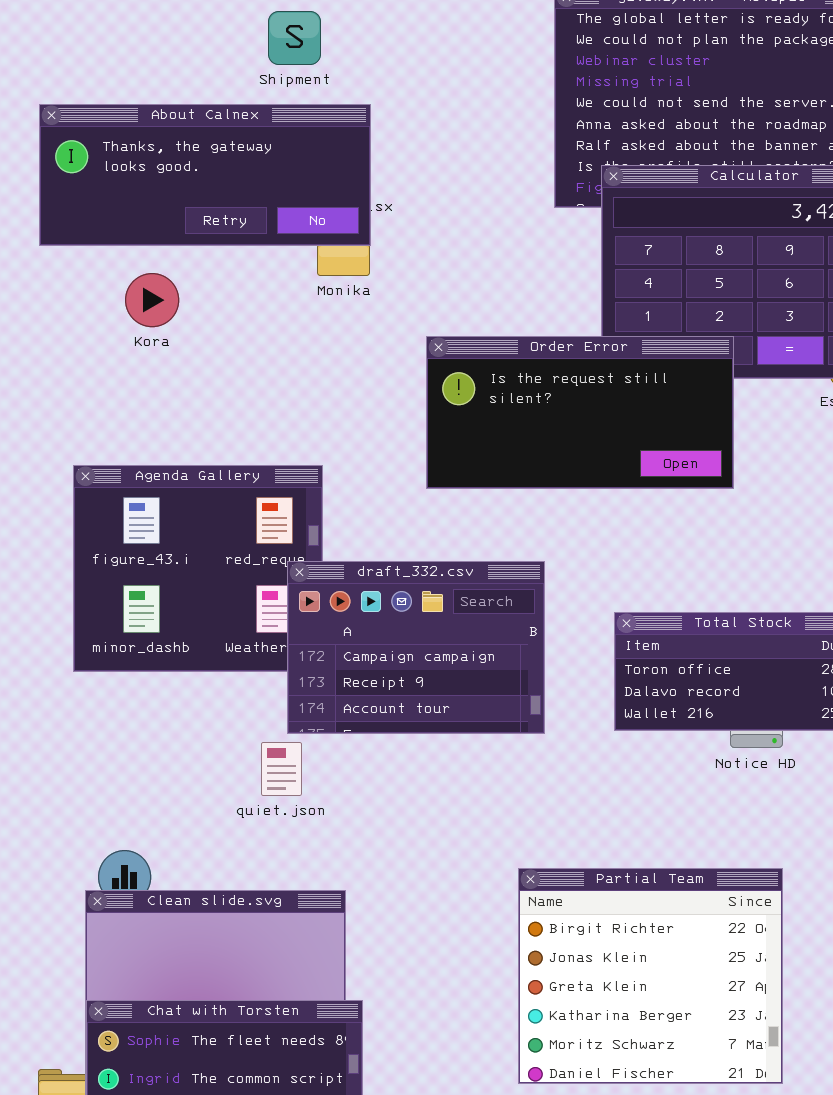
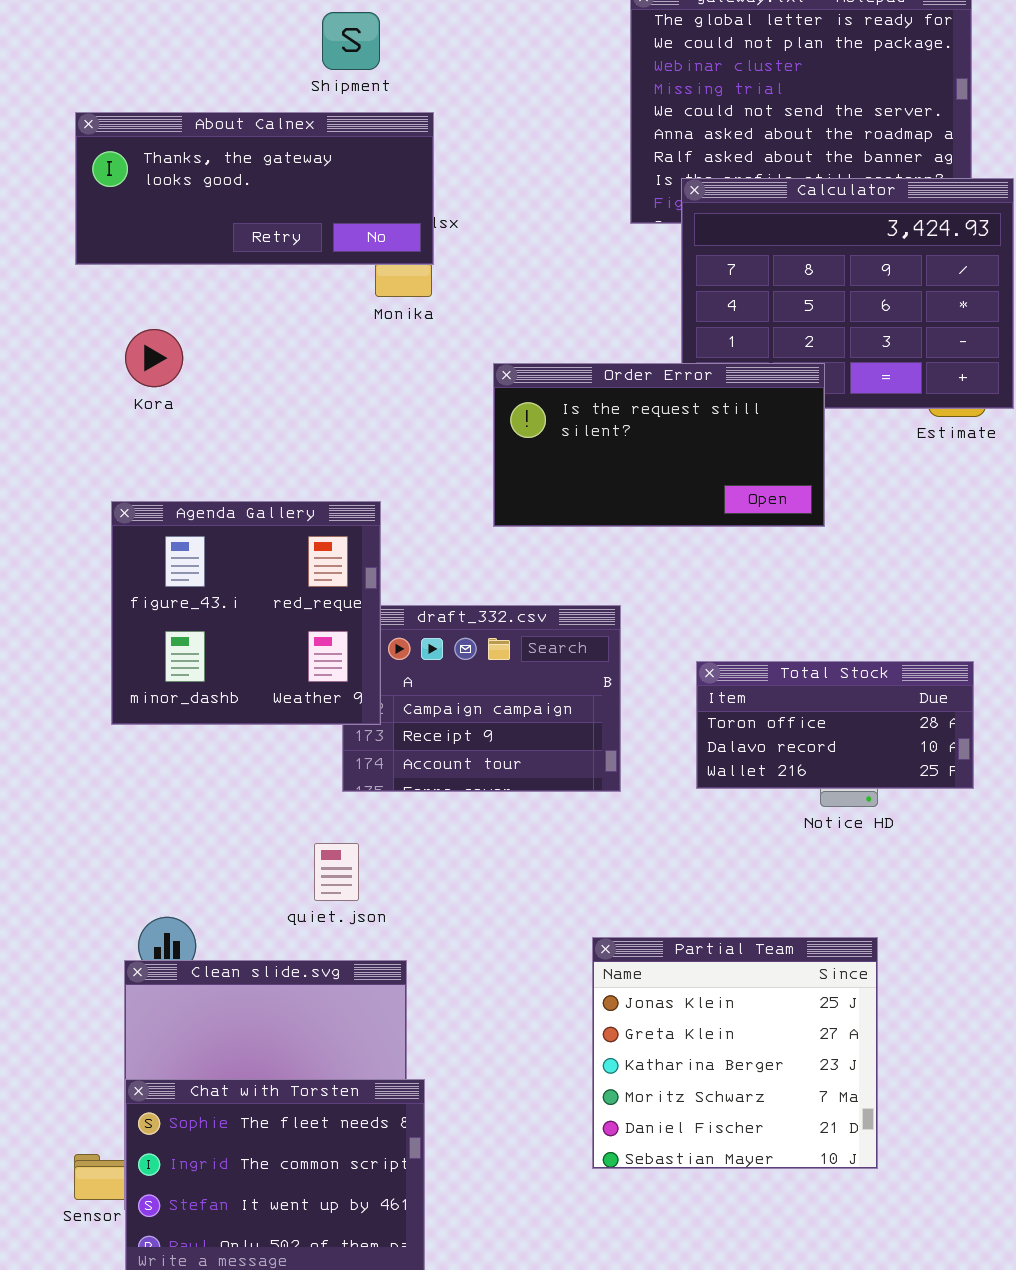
Kora: [125,273,179,327] -> [125,329,183,387], moved
Agenda Gallery: [73,465,323,672] -> [111,501,381,725], raised
quiet.json: [261,742,302,796] -> [314,843,359,901], moved
Partial Team: [518,868,783,1084] -> [592,937,878,1169], scrolled down 1 row

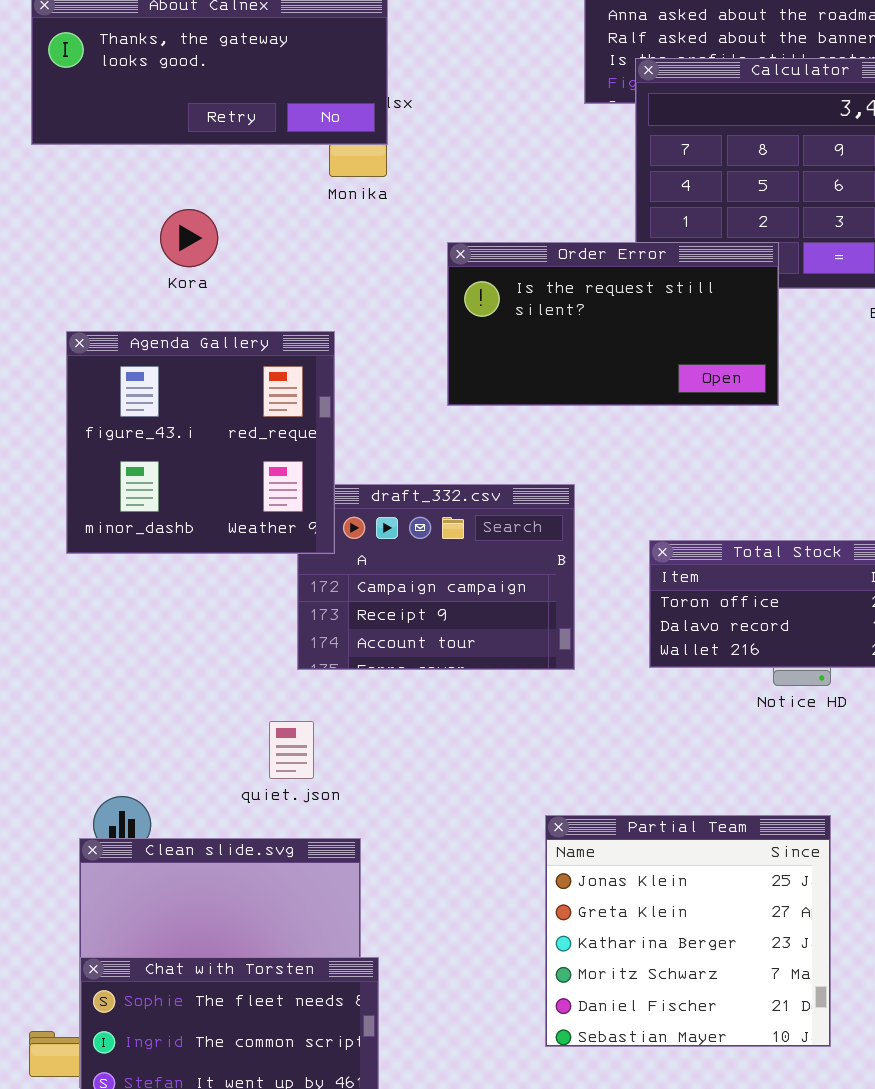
Kora: [125,329,183,387] -> [160,209,218,267], moved
Agenda Gallery: [111,501,381,725] -> [66,331,335,554], moved

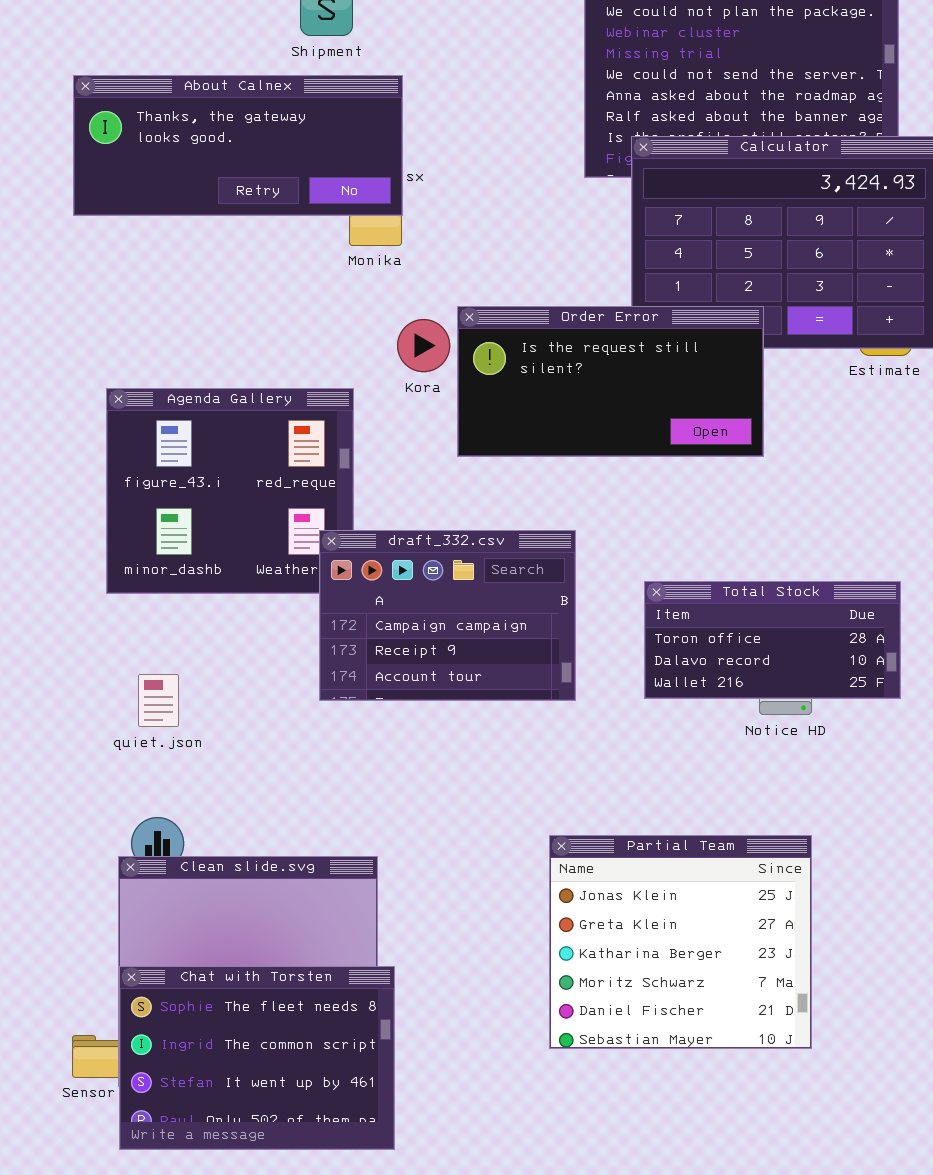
Kora: [160,209,218,267] -> [397,319,450,372], moved
draft_332.csv: [297,484,575,670] -> [319,530,576,701], raised
quiet.json: [269,721,314,779] -> [138,674,179,727], moved

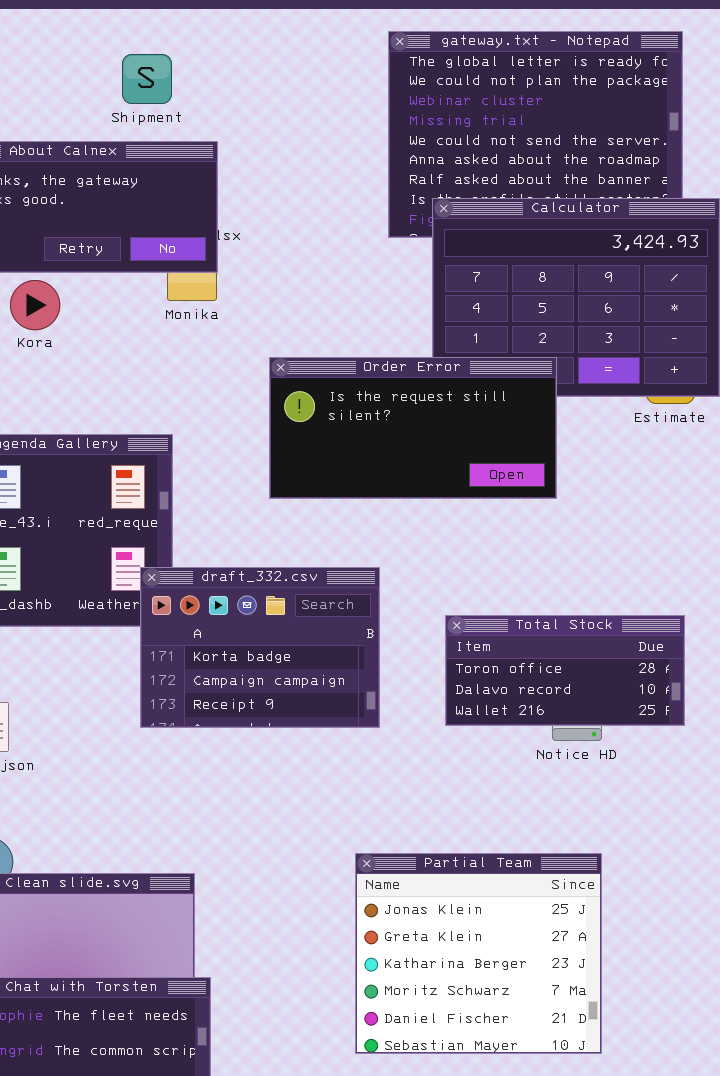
Kora: [397,319,450,372] -> [10,280,60,330], moved
draft_332.csv: [319,530,576,701] -> [140,567,380,728], scrolled up 1 row

